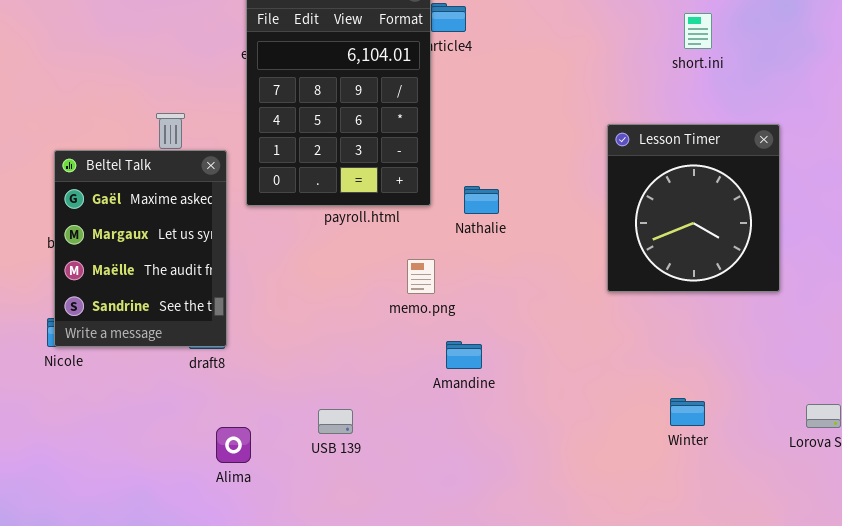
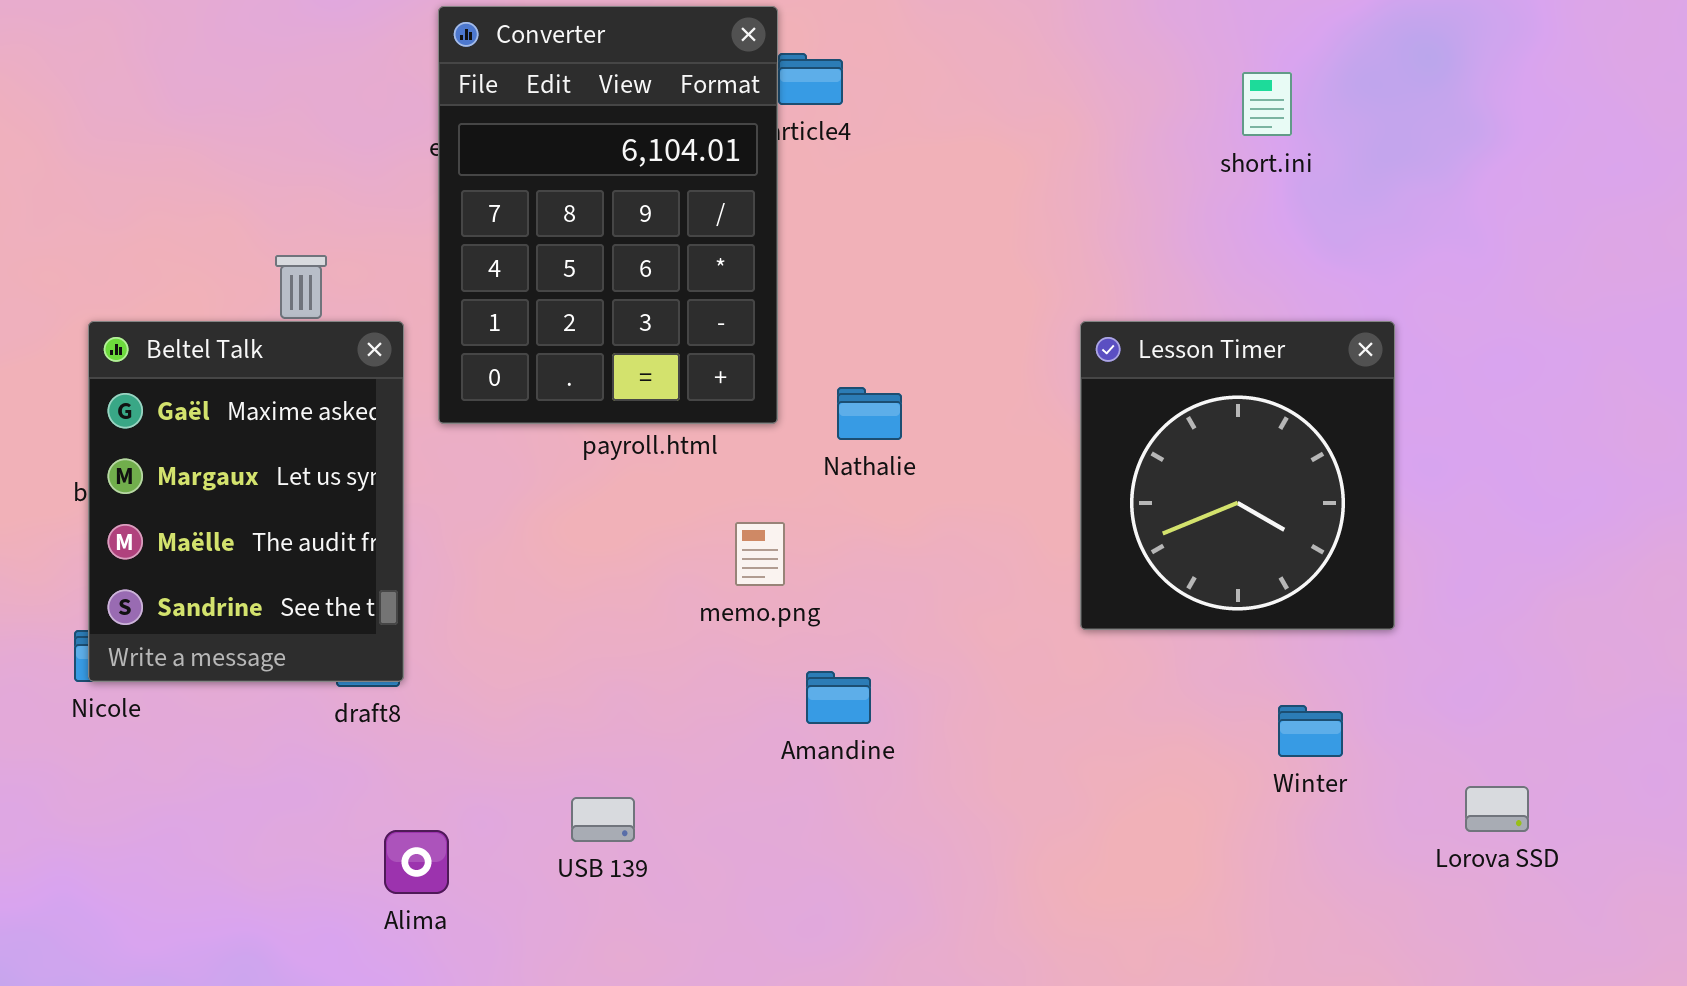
Lesson Timer: [607,124,780,292] -> [1080,321,1395,630], moved
Winter: [670,398,705,426] -> [1278,705,1343,757], moved

